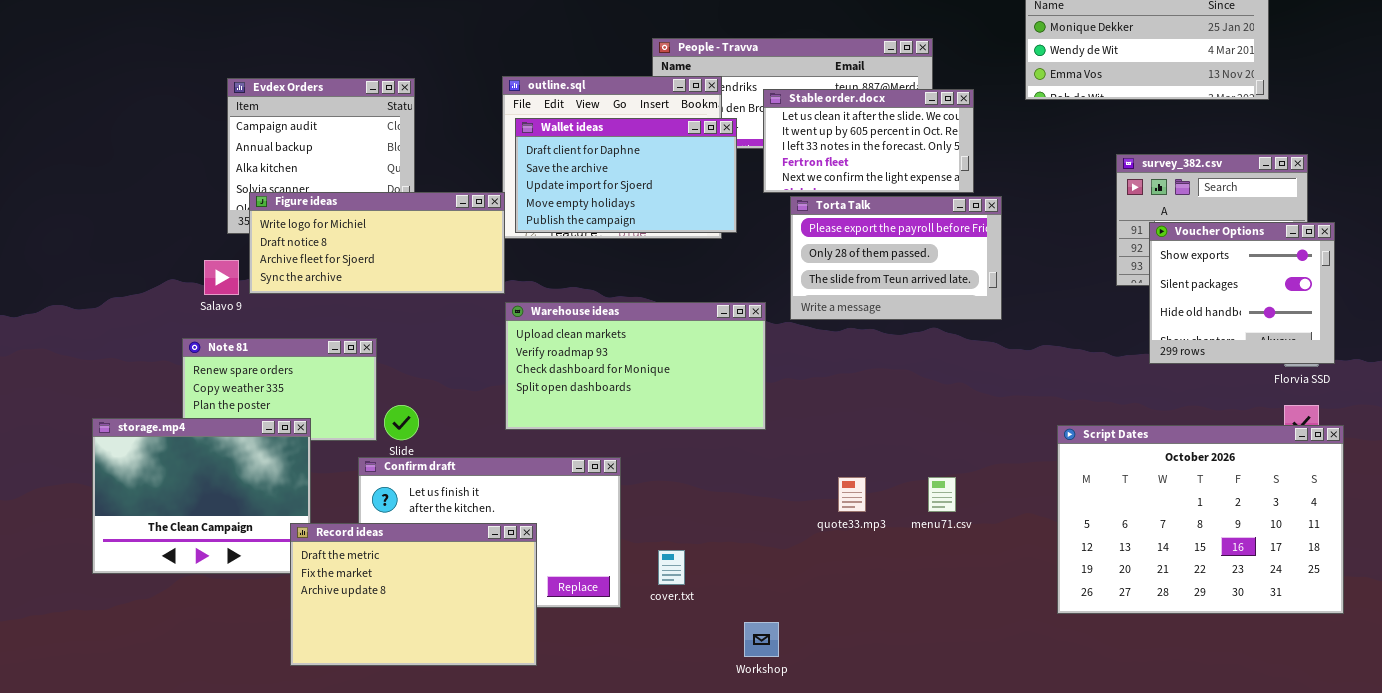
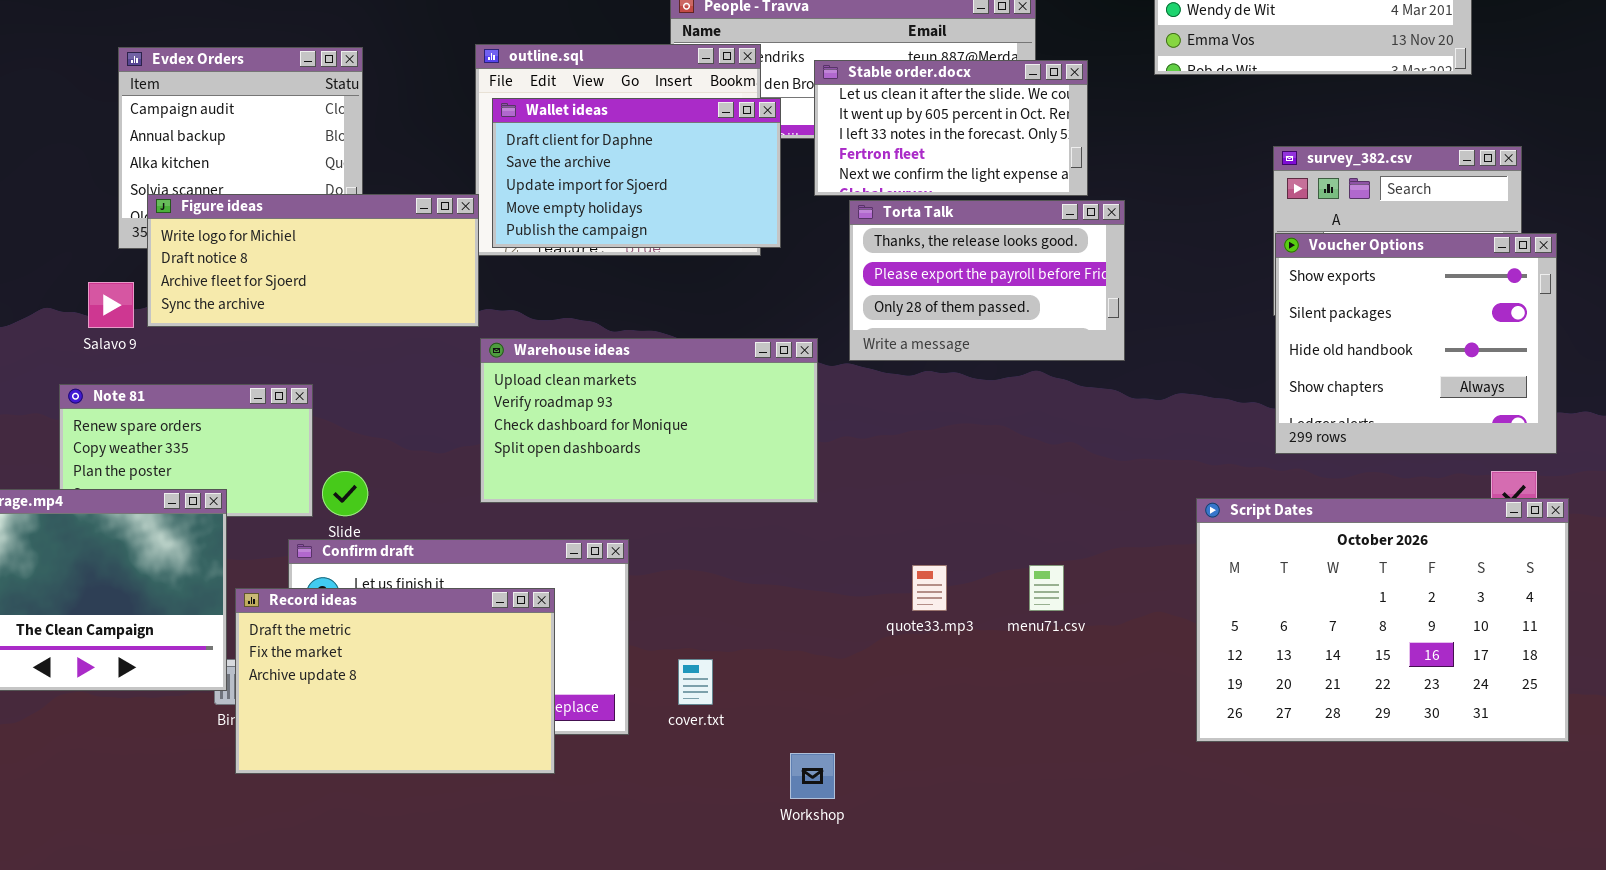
Torta Talk: [790,196,1002,320] -> [849,200,1125,361], scrolled up 1 row
Voucher Options: [1149,222,1335,364] -> [1275,233,1557,454], resized
Record ideas: [290,523,537,666] -> [235,588,555,774], moved

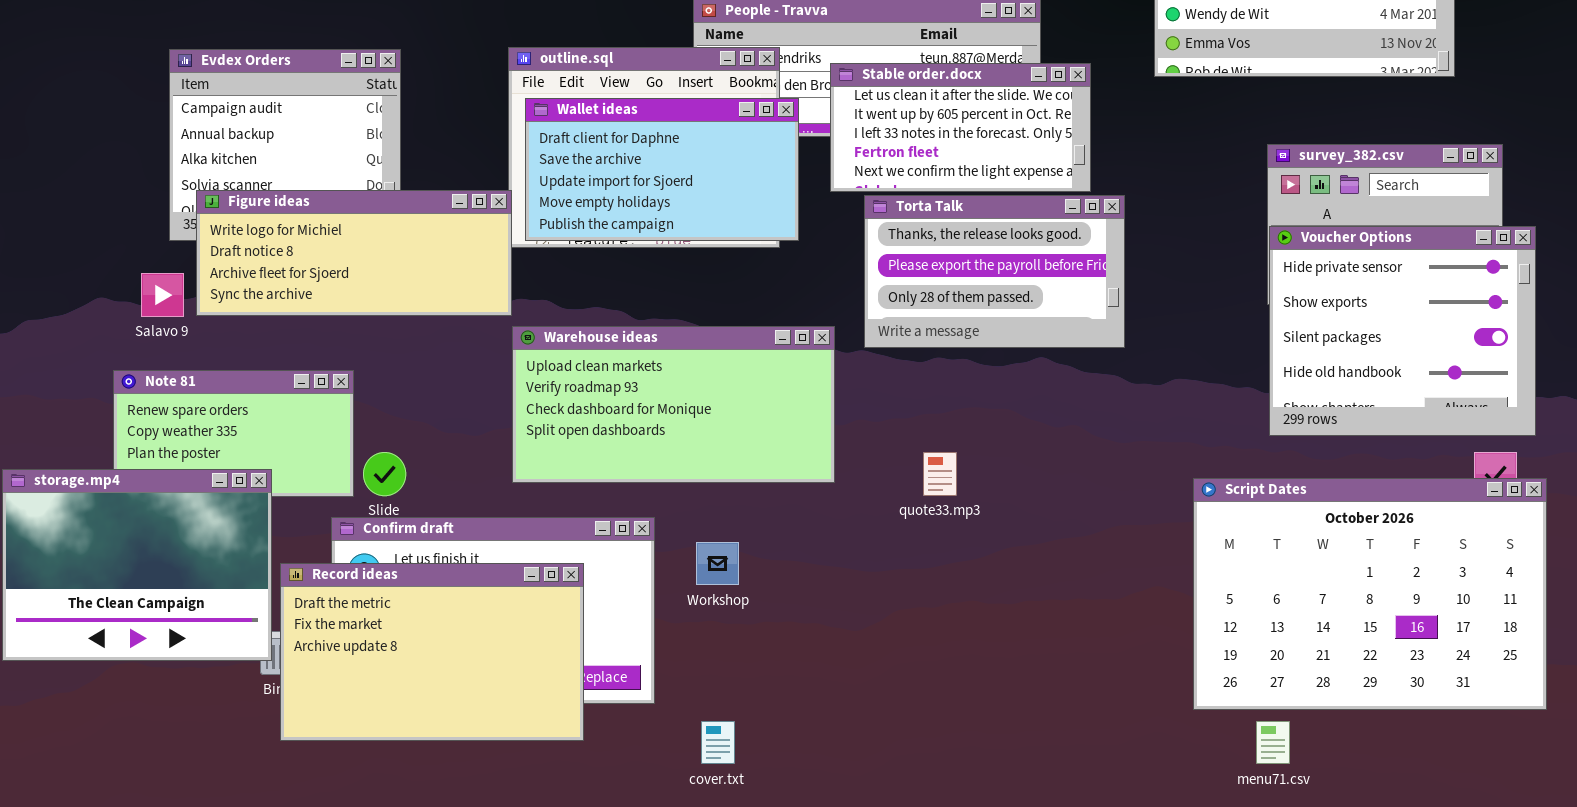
Voucher Options: [1275,233,1557,454] -> [1269,226,1536,436], scrolled up 1 row
quote33.mp3: [912,565,947,611] -> [923,452,957,496], moved
menu71.csv: [1029,565,1064,611] -> [1256,721,1290,764], moved
cover.txt: [678,659,713,705] -> [701,721,735,764], moved
Workshop: [790,753,835,799] -> [696,542,739,585], moved

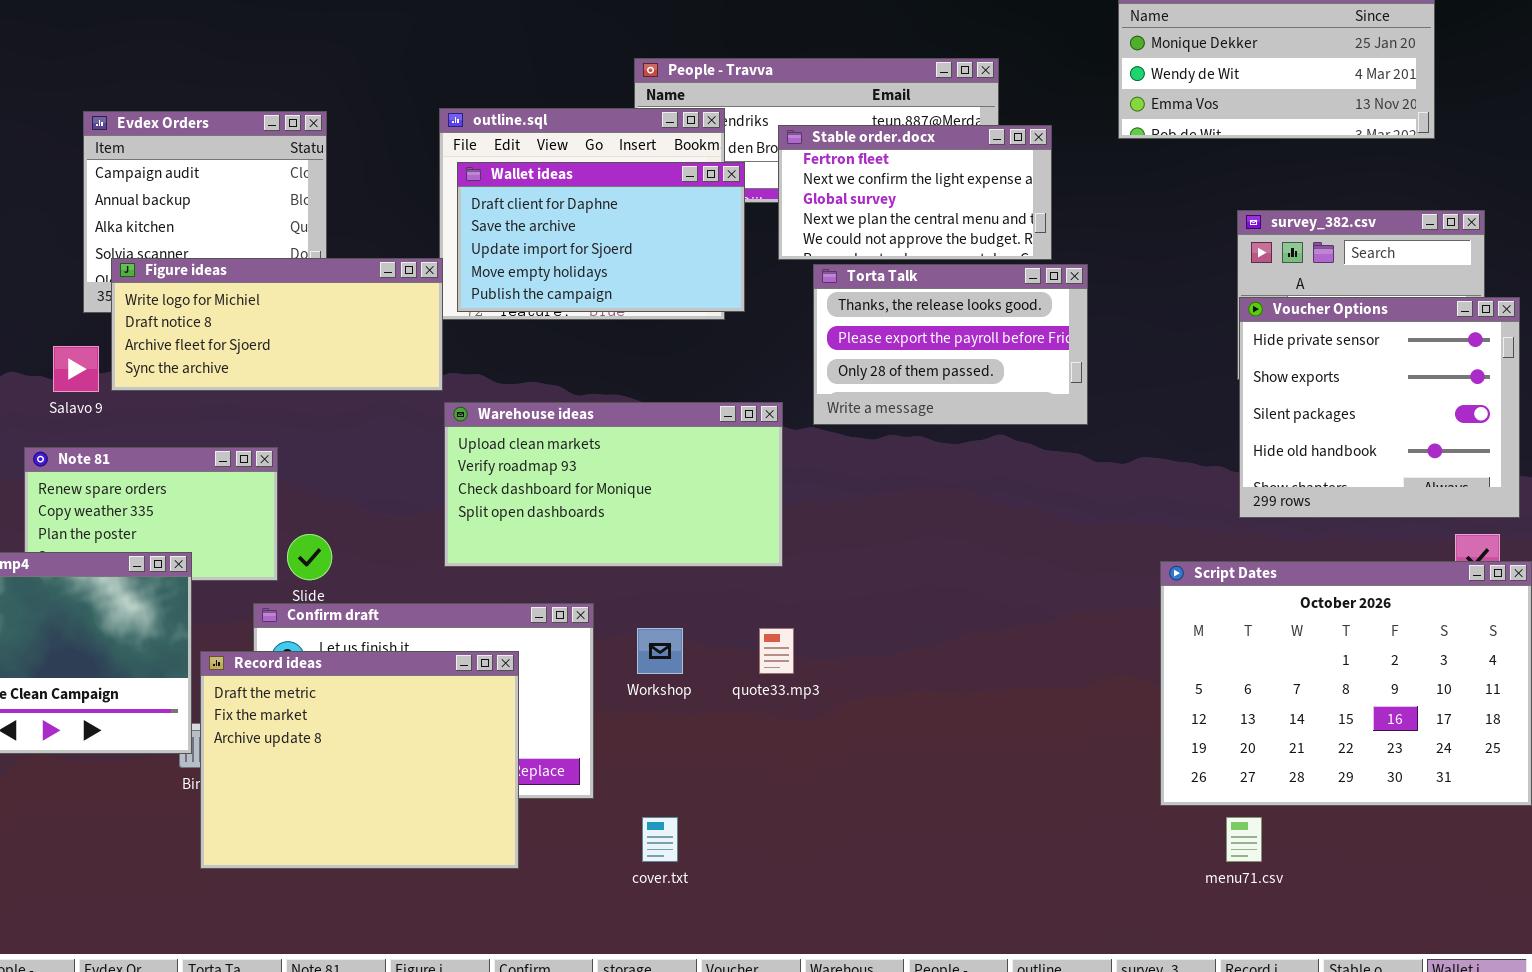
Stable order.docx: [830,63,1091,192] -> [778,125,1052,260], scrolled down 3 rows
quote33.mp3: [923,452,957,496] -> [759,628,794,674], moved
Record ideas: [280,563,584,741] -> [200,651,519,869], resized

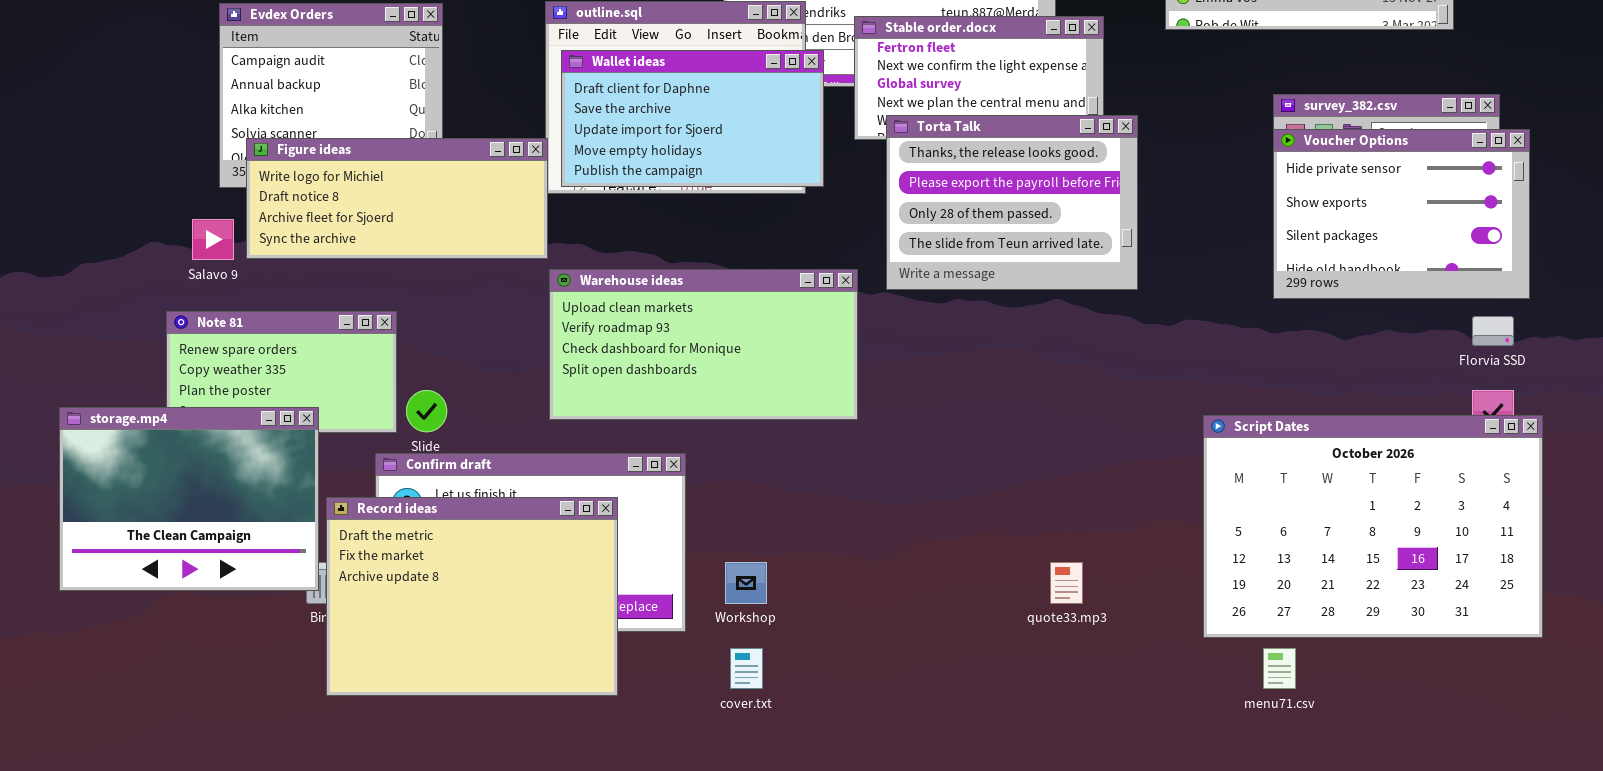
Torta Talk: [813,264,1088,425] -> [886,115,1138,290], resized
Voucher Options: [1239,297,1520,518] -> [1273,129,1530,299], moved, resized
Workshop: [637,628,683,674] -> [725,562,767,604], moved
quote33.mp3: [759,628,794,674] -> [1050,562,1083,604], moved

